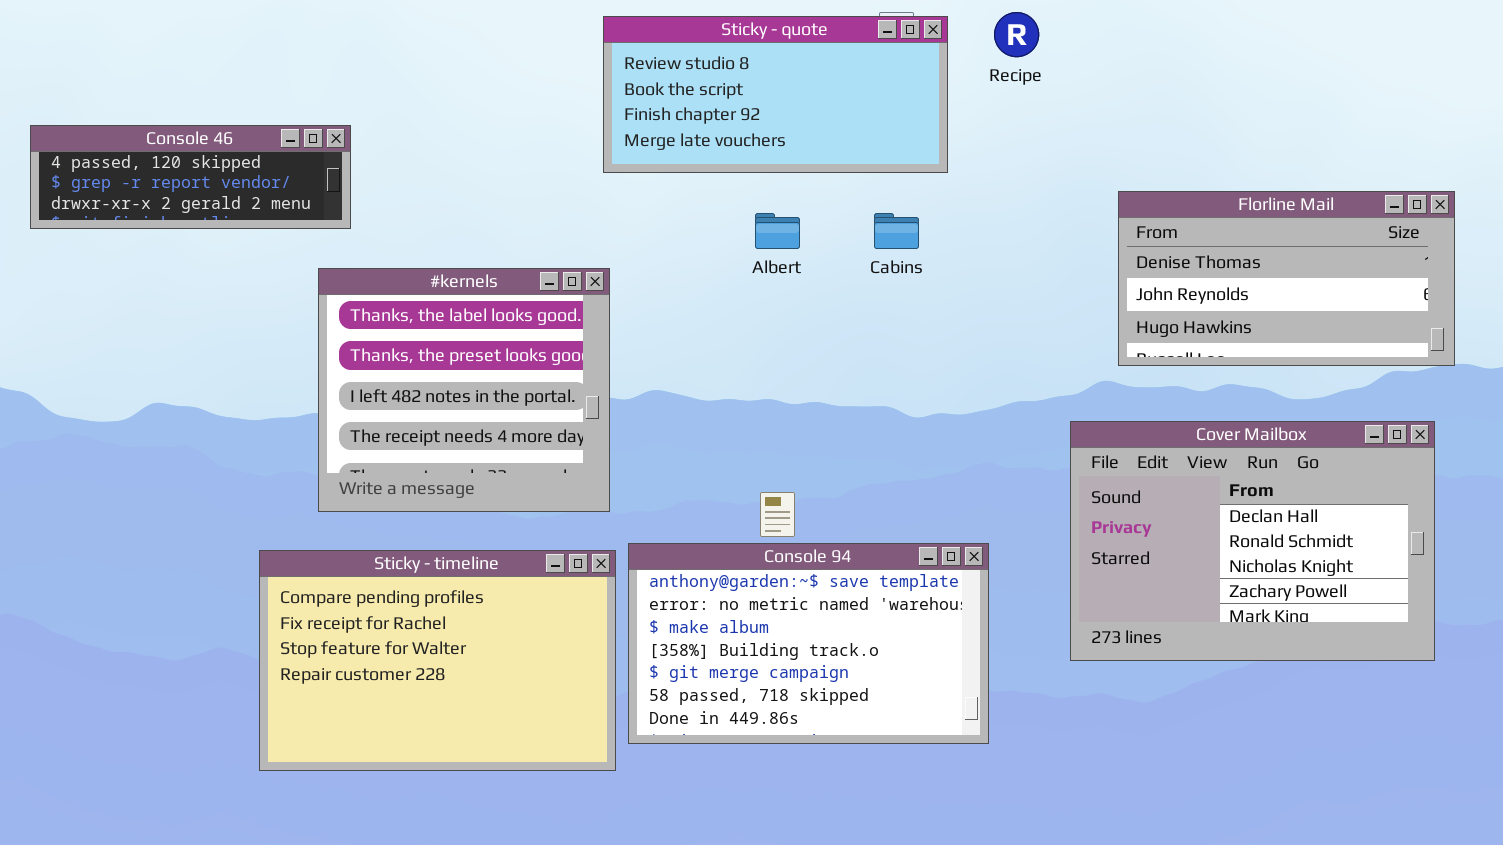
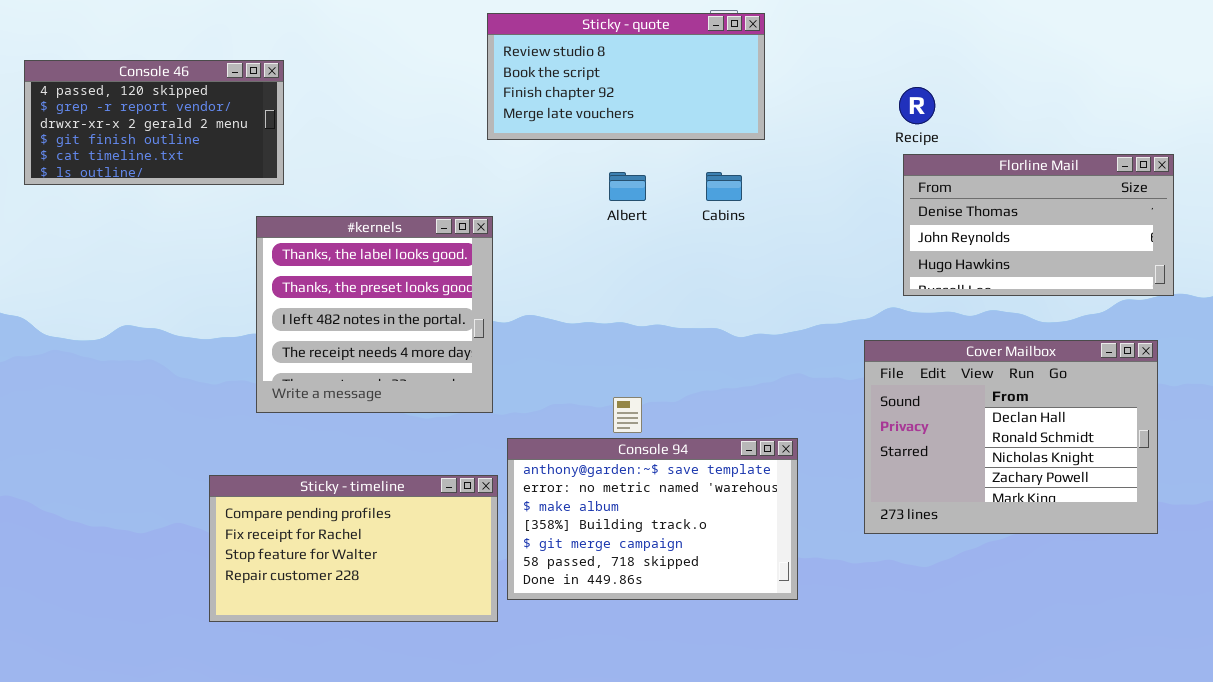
Recipe: [994,12,1039,57] -> [899,87,935,124], moved
Console 46: [30,125,351,229] -> [24,60,284,185], resized
Sticky - timeline: [259,550,616,771] -> [209,475,498,622], resized

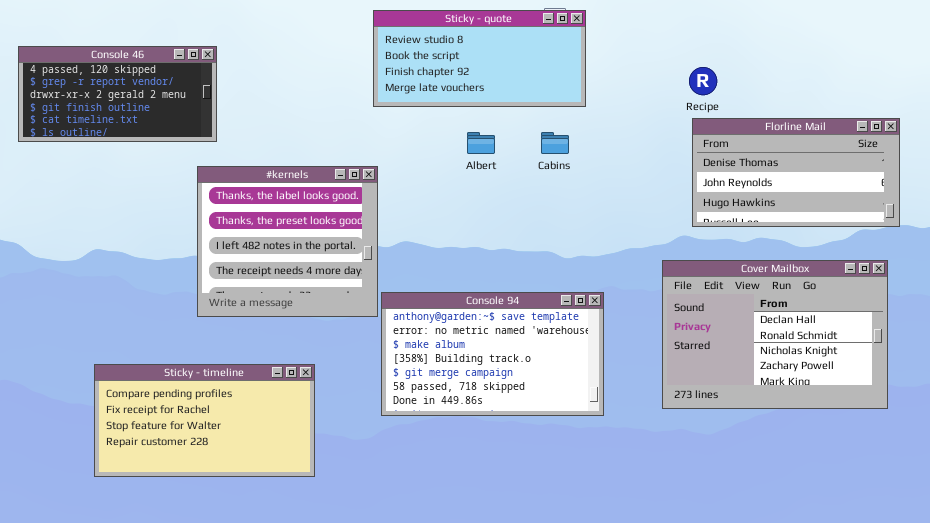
Console 94: [507,438,798,600] -> [381,292,604,416], moved
Sticky - timeline: [209,475,498,622] -> [94,364,315,477], moved

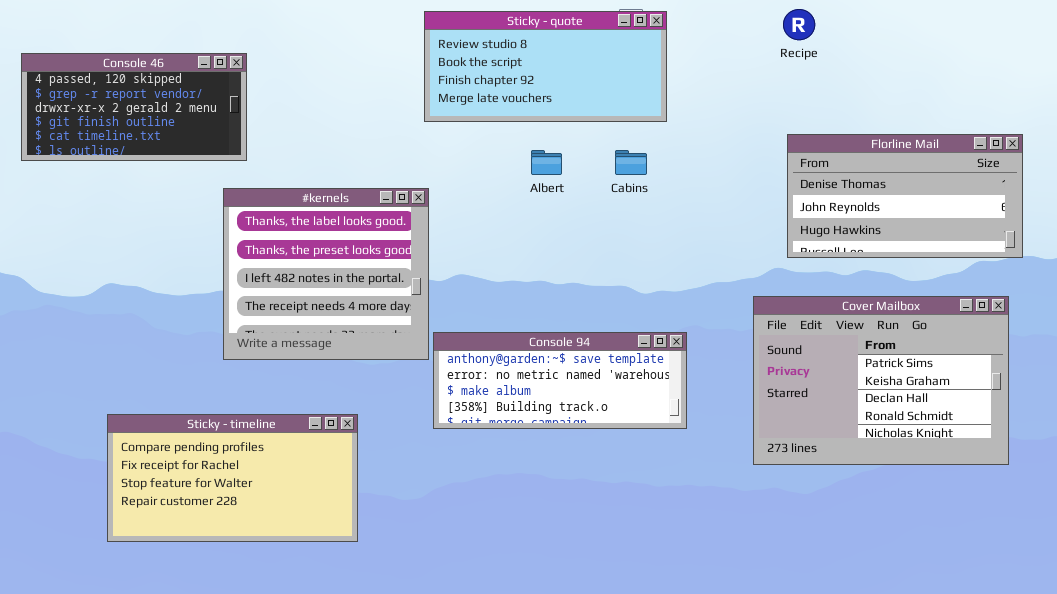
Recipe: [689,67,717,95] -> [783,9,815,40], moved
Cover Mailbox: [662,260,888,409] -> [753,296,1009,465], scrolled up 2 rows
Console 94: [381,292,604,416] -> [433,332,687,429], resized

